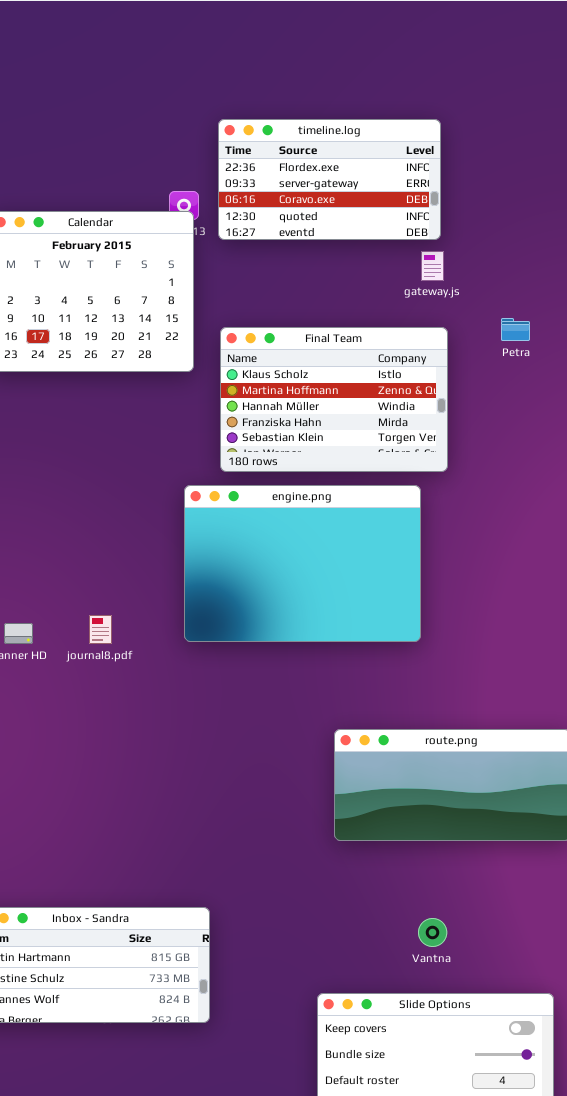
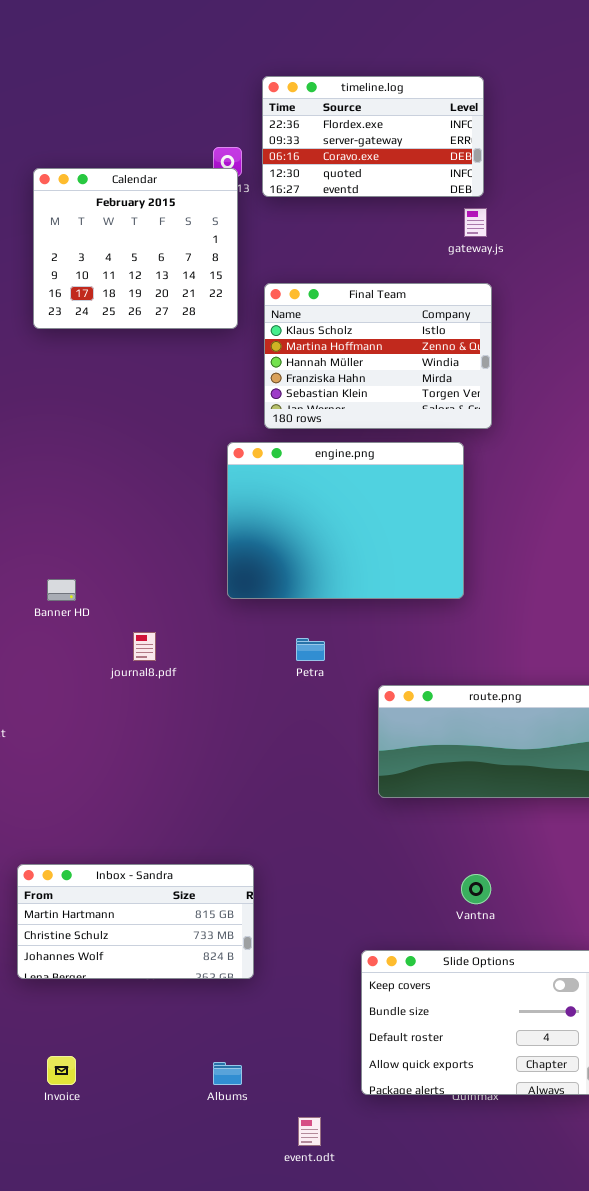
Petra: [501,318,530,341] -> [296,638,325,661], moved
journal8.pdf: [89,615,112,644] -> [133,632,156,661], moved

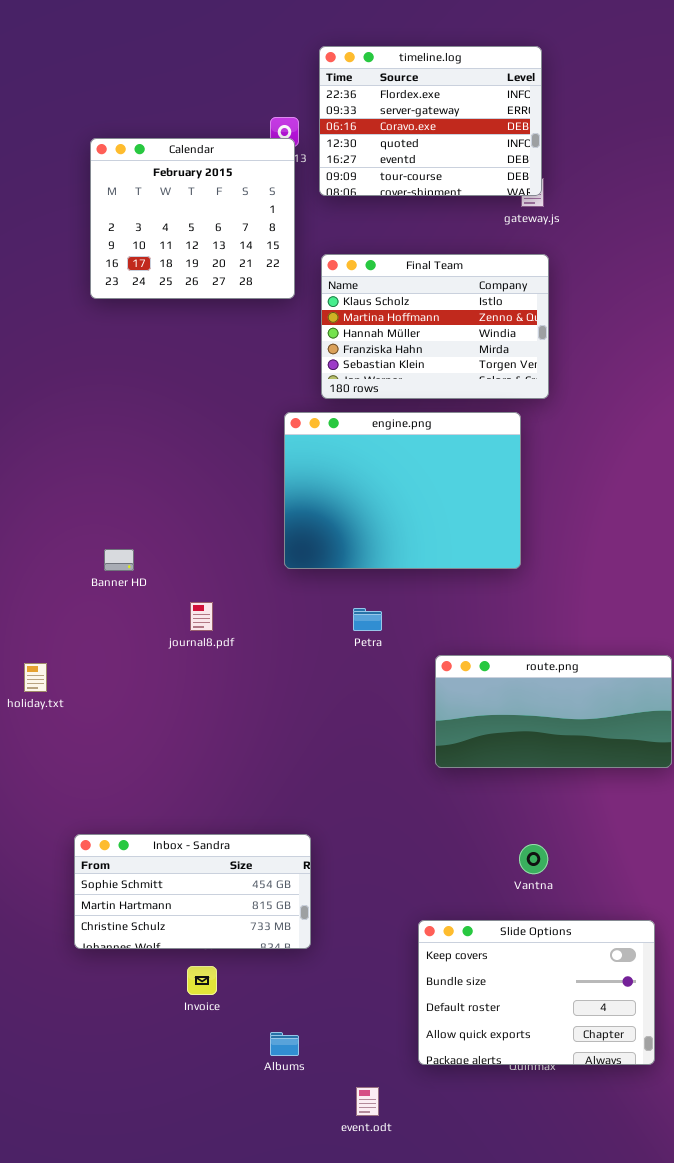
timeline.log: [262,76,484,197] -> [319,46,542,196], resized
Inbox - Sandra: [17,864,254,979] -> [74,834,311,949], scrolled up 1 row
Invoice: [47,1056,76,1085] -> [187,966,217,995], moved

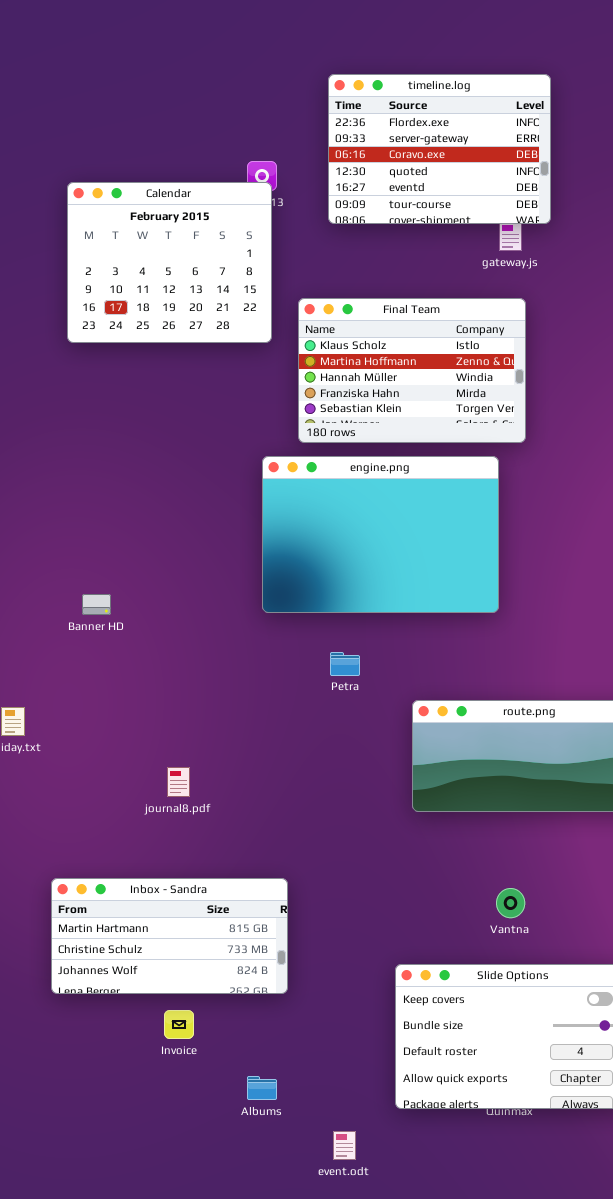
timeline.log: [319,46,542,196] -> [328,74,551,224], moved
journal8.pdf: [190,602,213,631] -> [167,767,190,797], moved
Inbox - Sandra: [74,834,311,949] -> [51,878,288,994], scrolled down 1 row

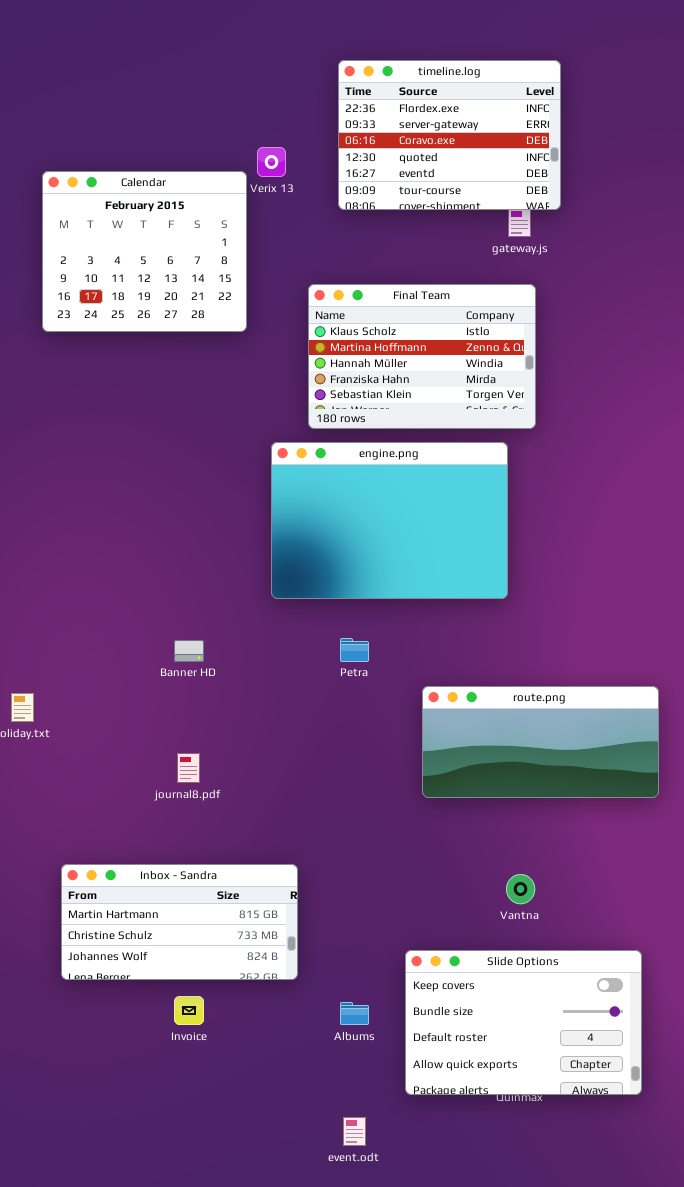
Calendar: [67,182,272,343] -> [42,171,247,332], moved
Banner HD: [82,594,111,615] -> [174,640,204,662], moved
Albums: [247,1076,277,1100] -> [340,1002,369,1025], moved

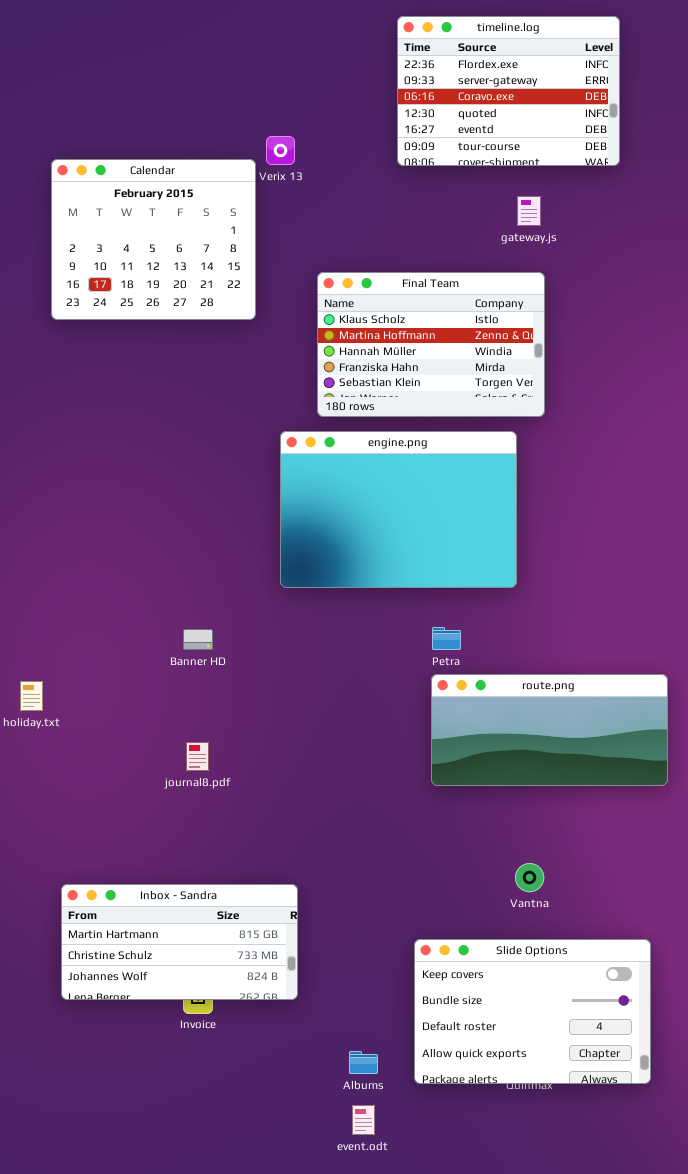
timeline.log: [338,60,561,210] -> [397,16,620,166], moved
Petra: [340,638,369,662] -> [432,627,461,650], moved
Inbox - Sandra: [61,864,298,980] -> [61,884,298,1000], moved
Albums: [340,1002,369,1025] -> [349,1051,378,1074], moved

